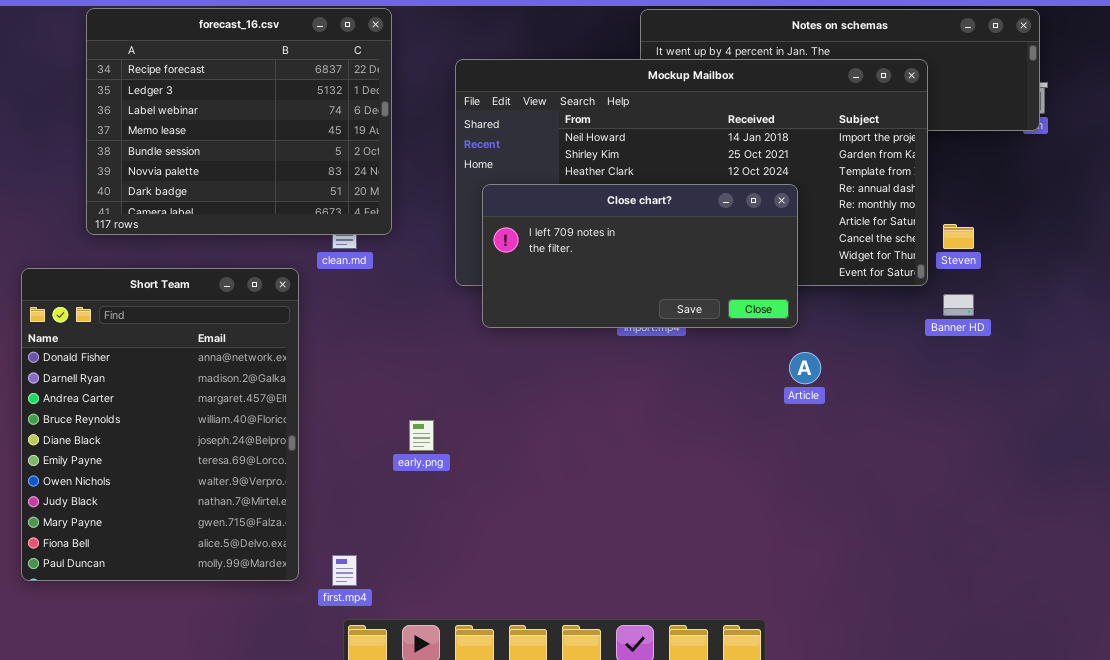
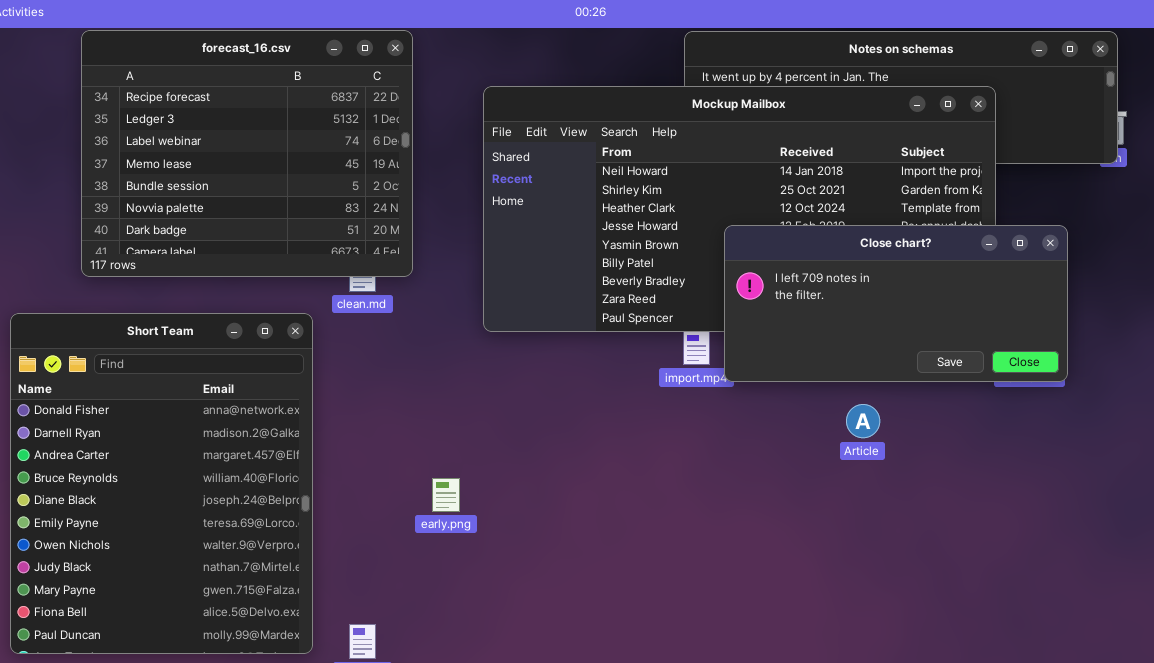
Close chart?: [482,184,798,328] -> [724,225,1068,382], moved

